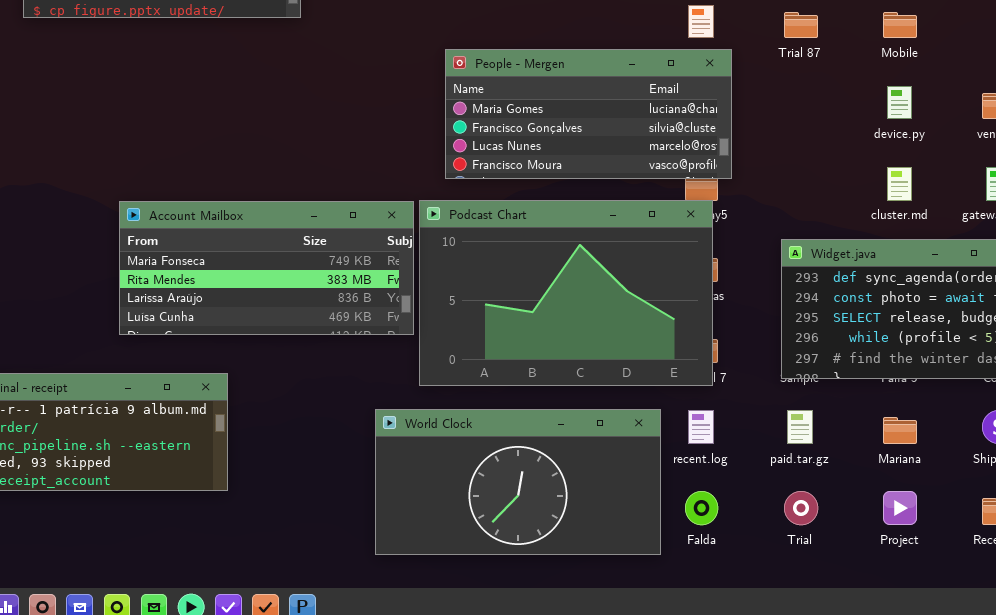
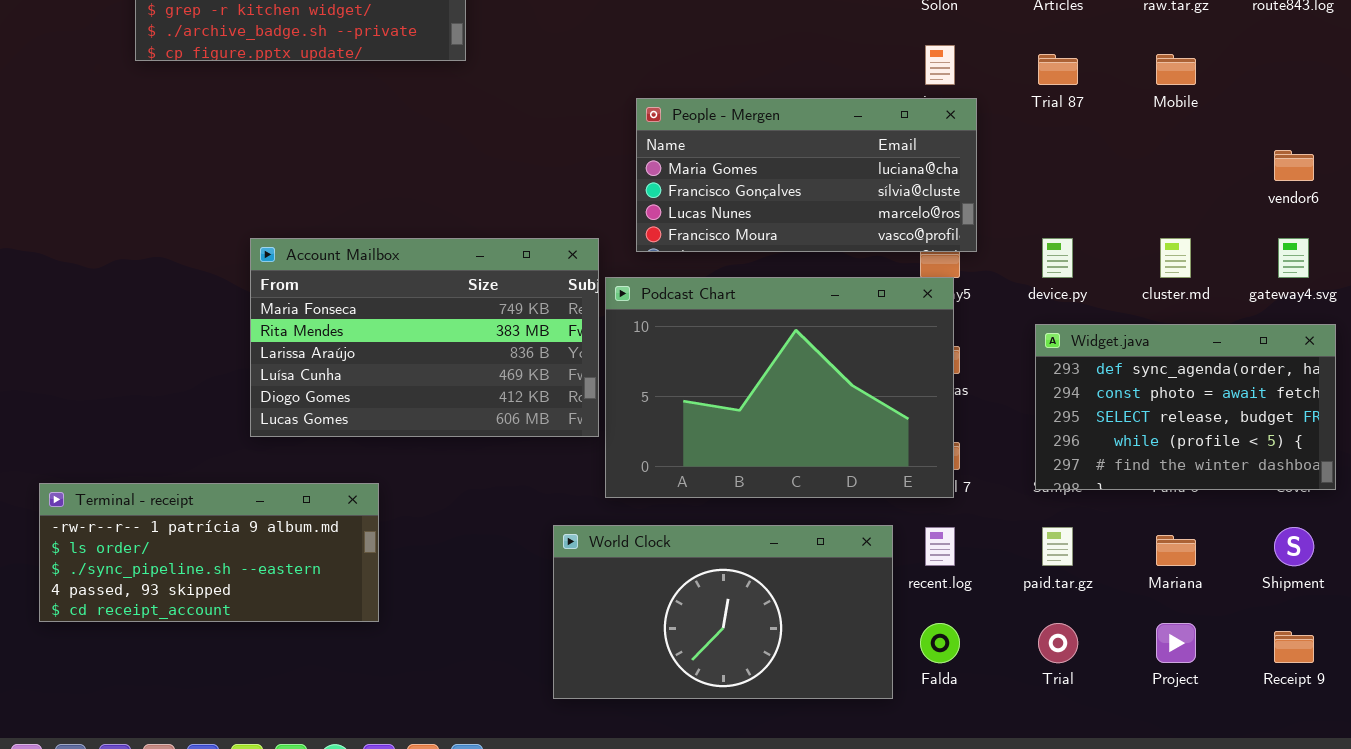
device.py: [887,86,912,119] -> [1042,238,1073,278], moved
Account Mailbox: [119,201,414,335] -> [250,238,599,437], resized

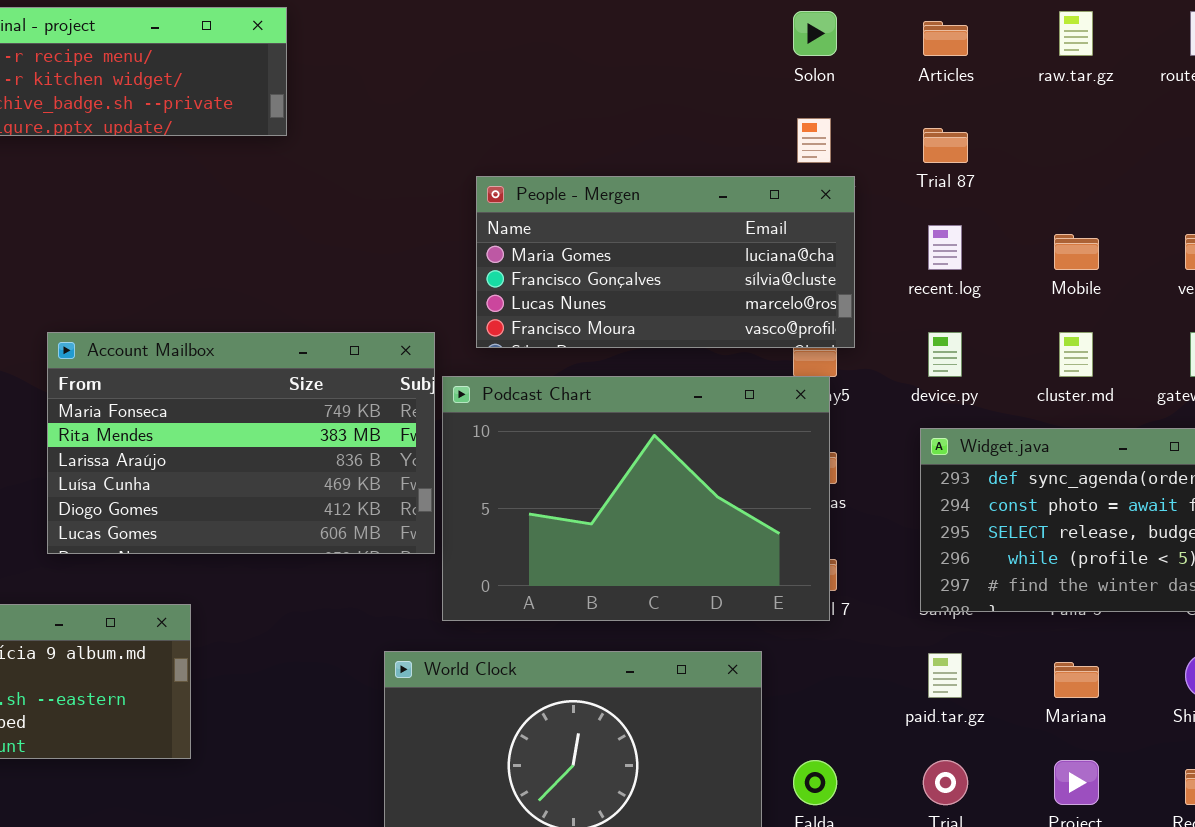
Mobile: [1156,54,1196,85] -> [1054,234,1099,270], moved
recent.log: [925,527,955,566] -> [928,225,962,270], moved

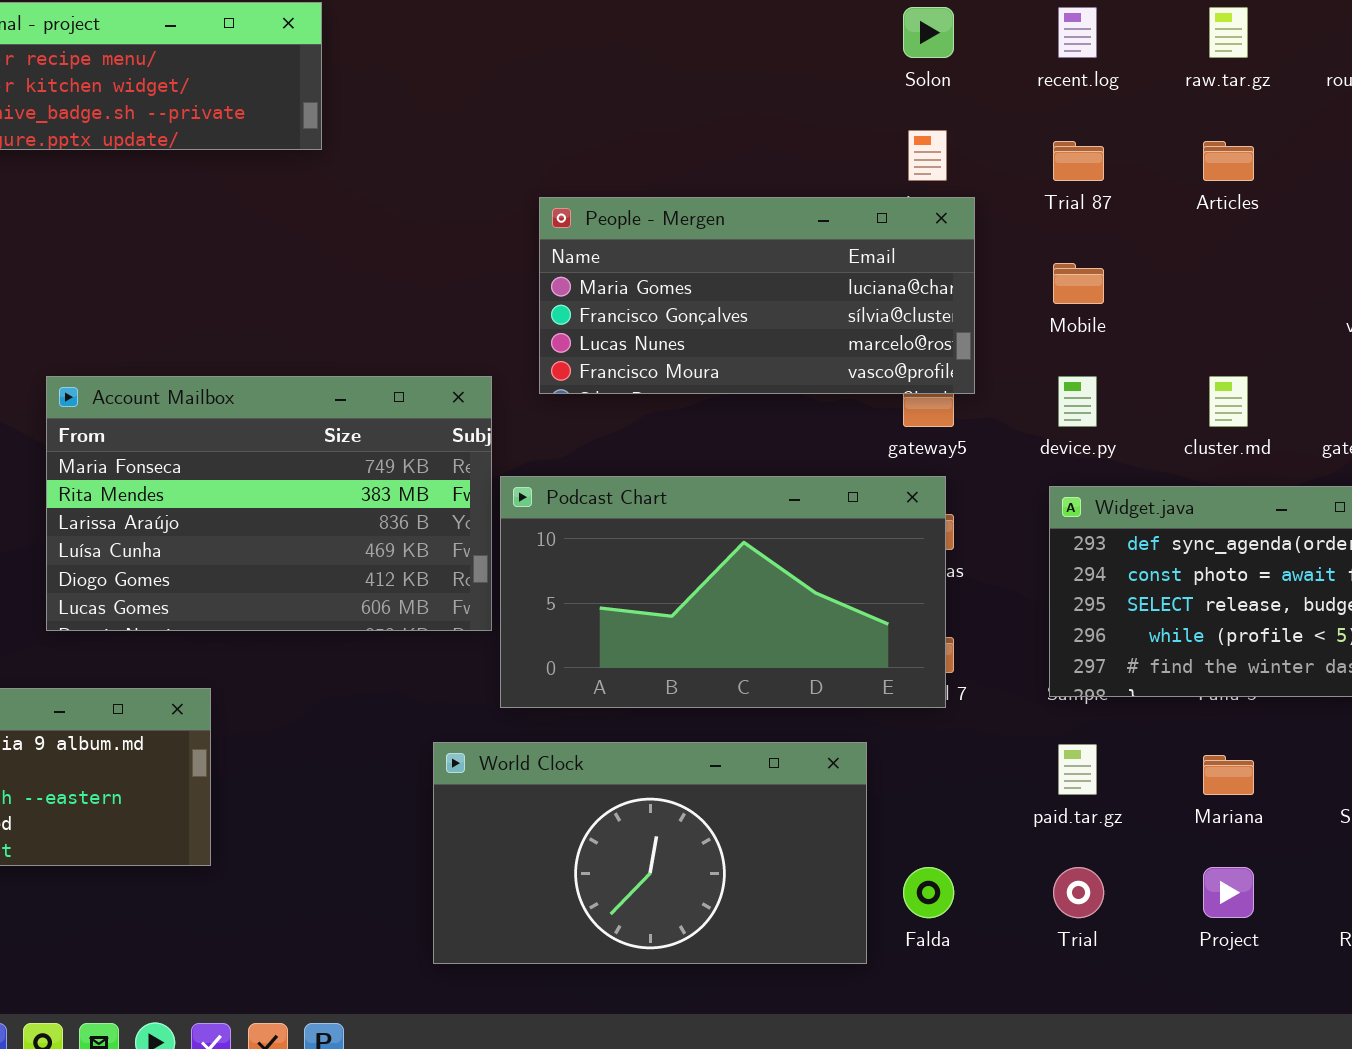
Articles: [923,21,968,56] -> [1203,141,1254,181], moved
recent.log: [928,225,962,270] -> [1058,7,1097,58], moved
Mobile: [1054,234,1099,270] -> [1053,263,1104,304], moved
Podcast Chart: [442,376,830,621] -> [500,476,946,708], resized

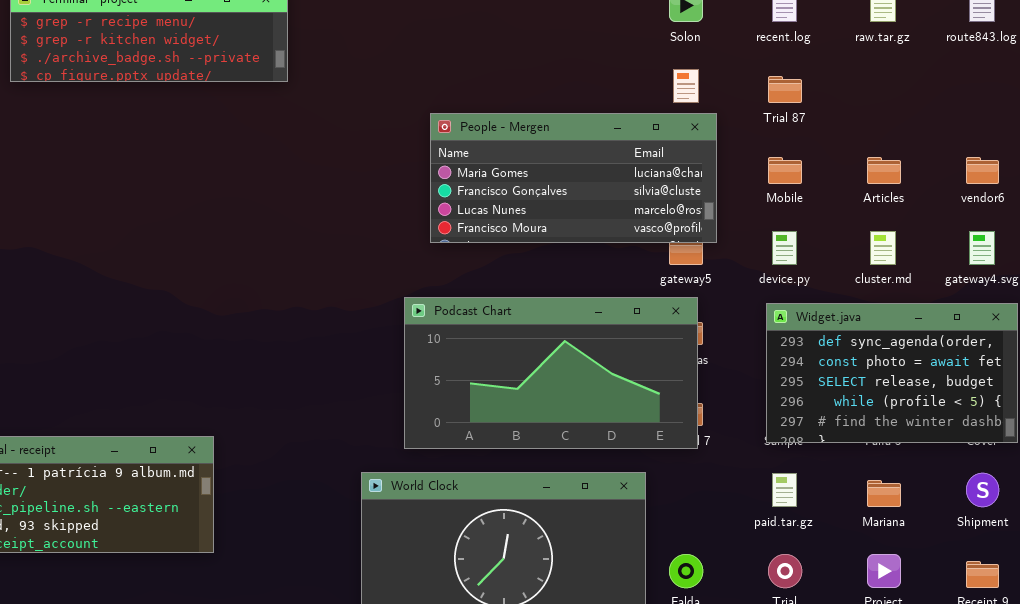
Articles: [1203,141,1254,181] -> [867,157,901,184], moved
Account Mailbox: [46,376,492,631] -> none, closed

